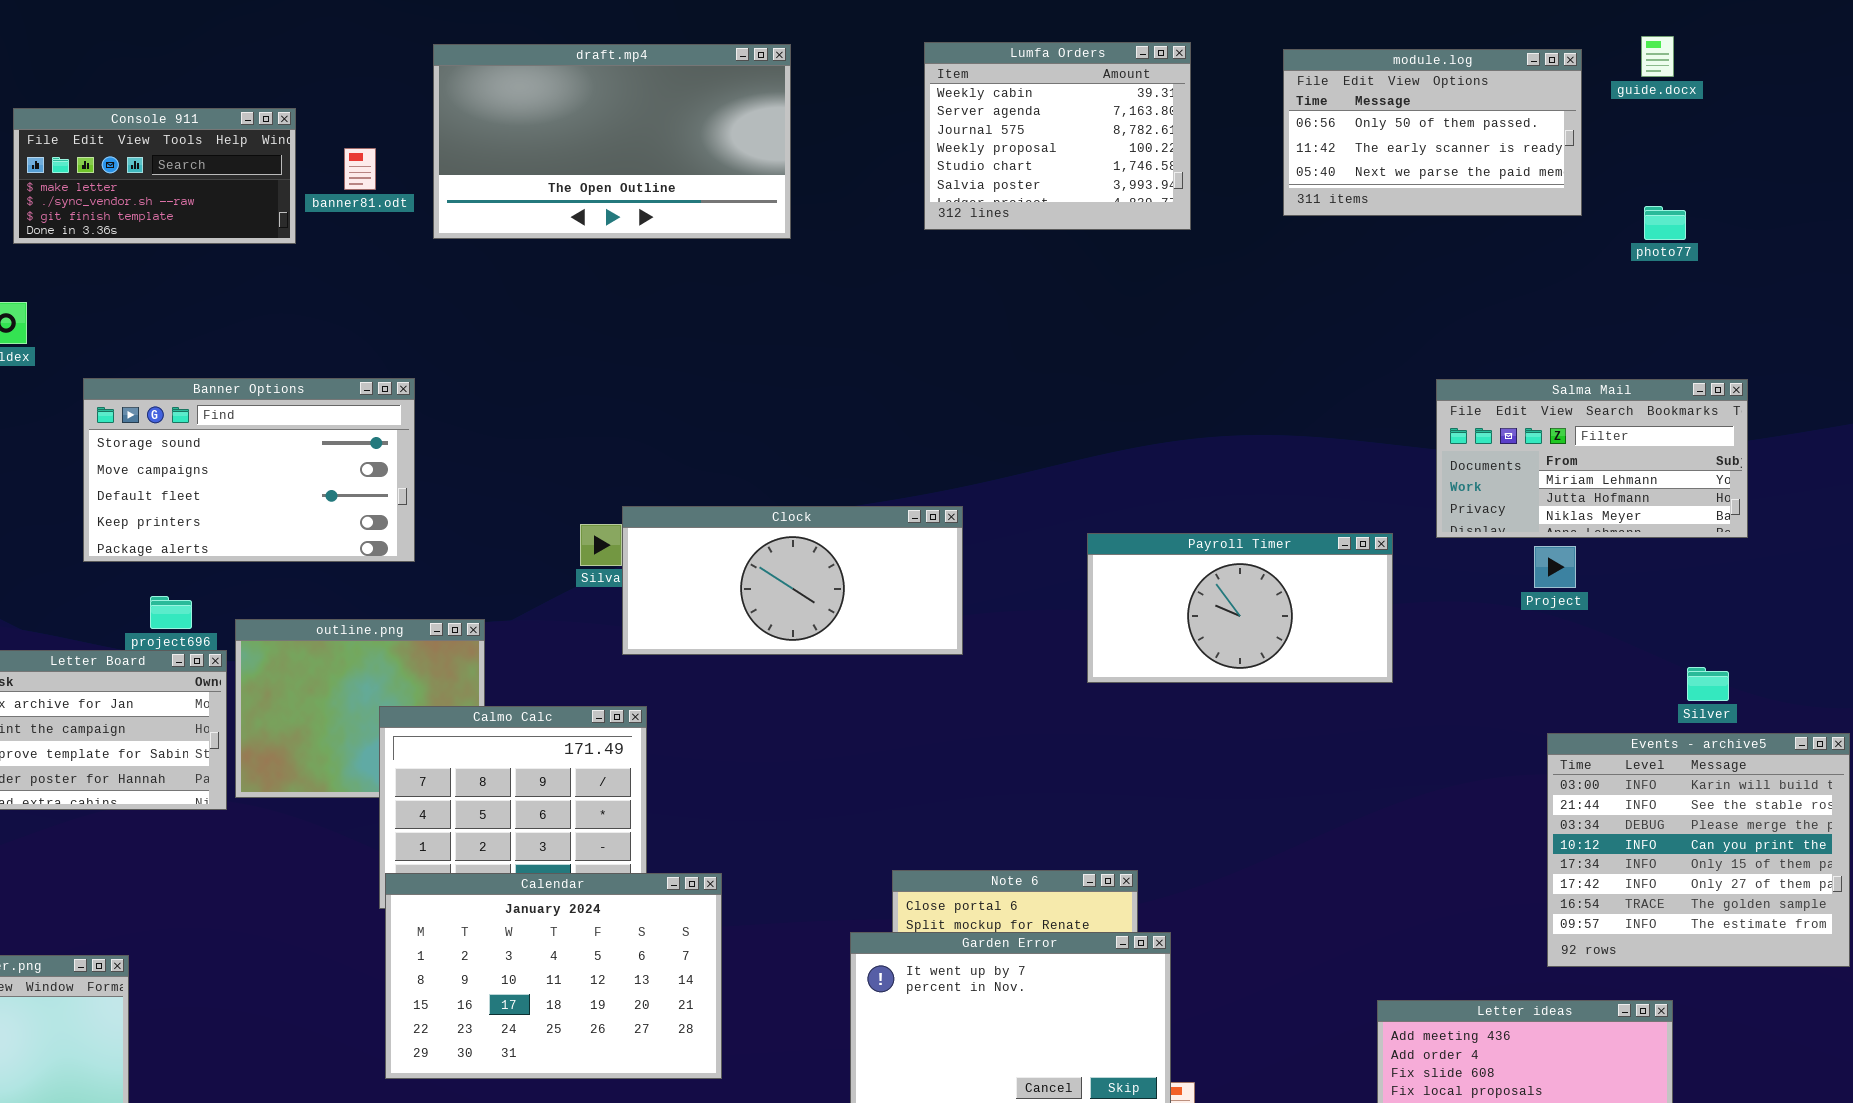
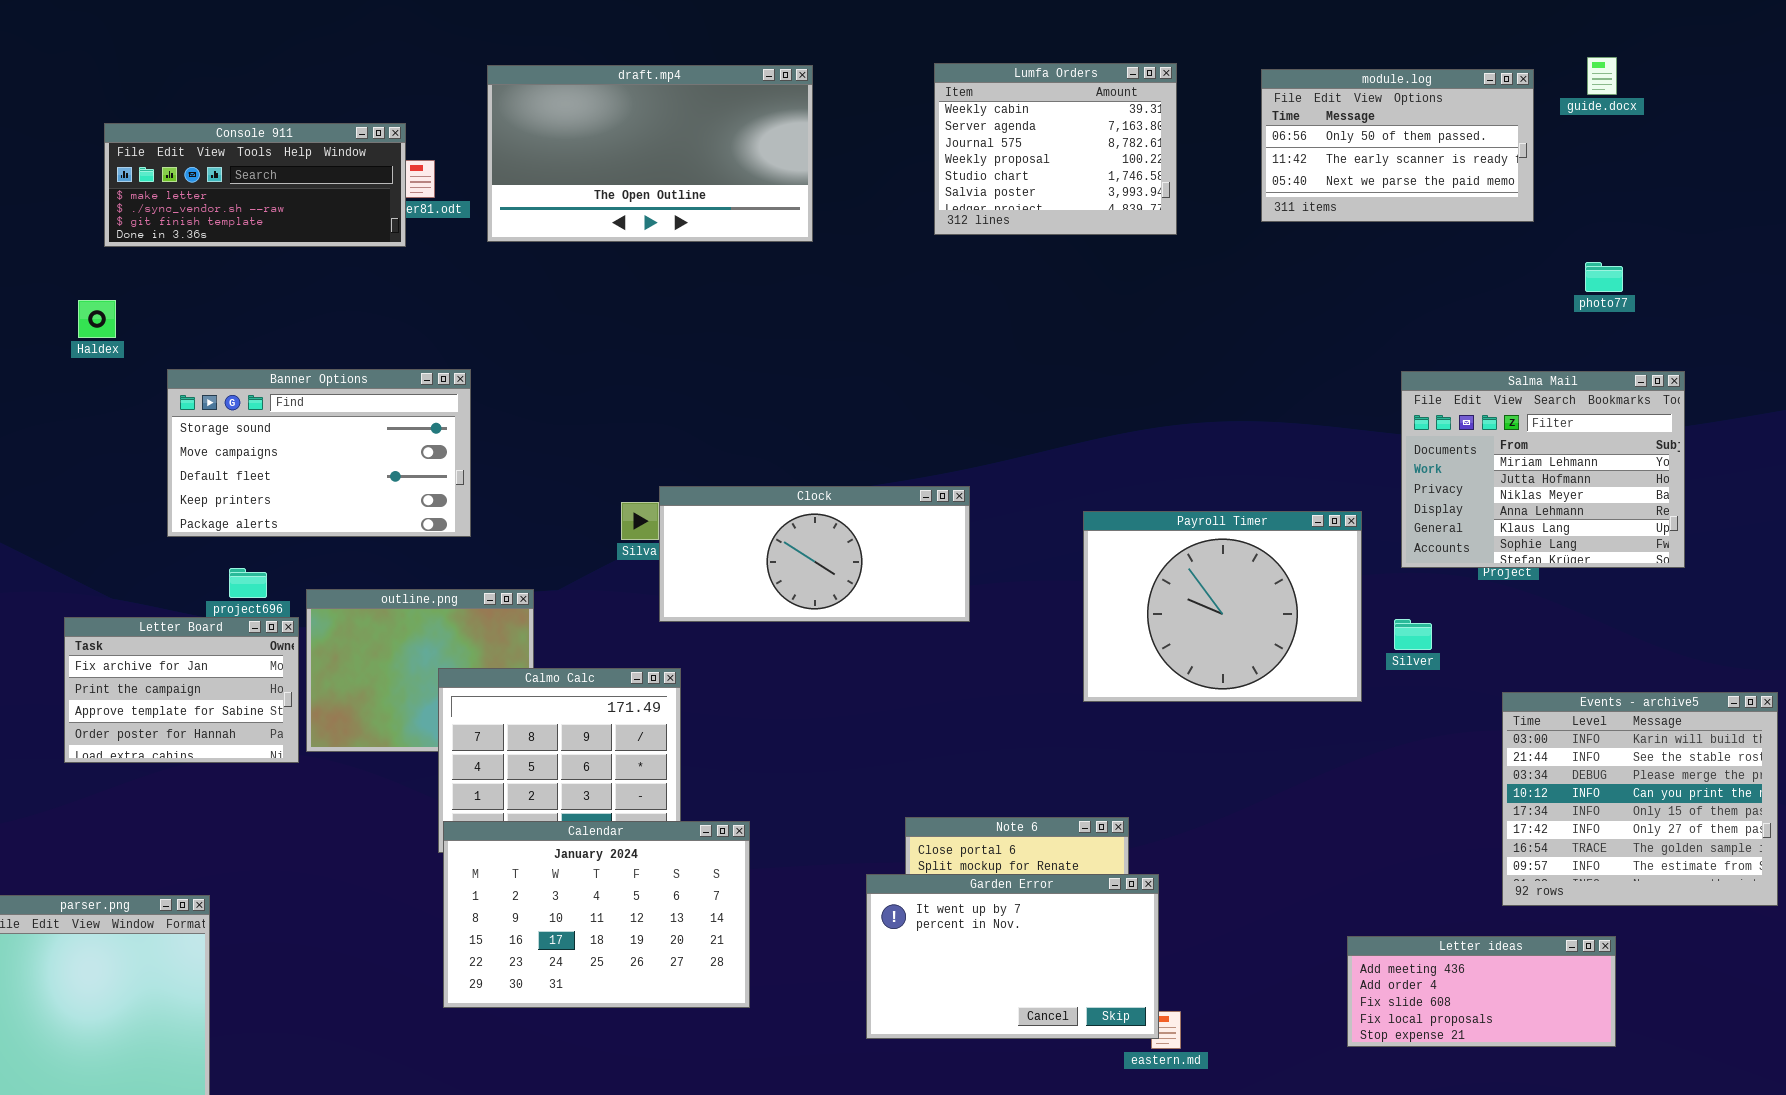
Console 911: [13,108,296,244] -> [104,123,406,247], resized
photo77: [1644,206,1686,240] -> [1585,262,1623,292], moved
Salma Mail: [1436,379,1748,538] -> [1401,371,1685,568], resized
Payroll Timer: [1087,533,1393,683] -> [1083,511,1362,702], resized
Silver: [1687,667,1729,701] -> [1394,619,1432,650], moved

